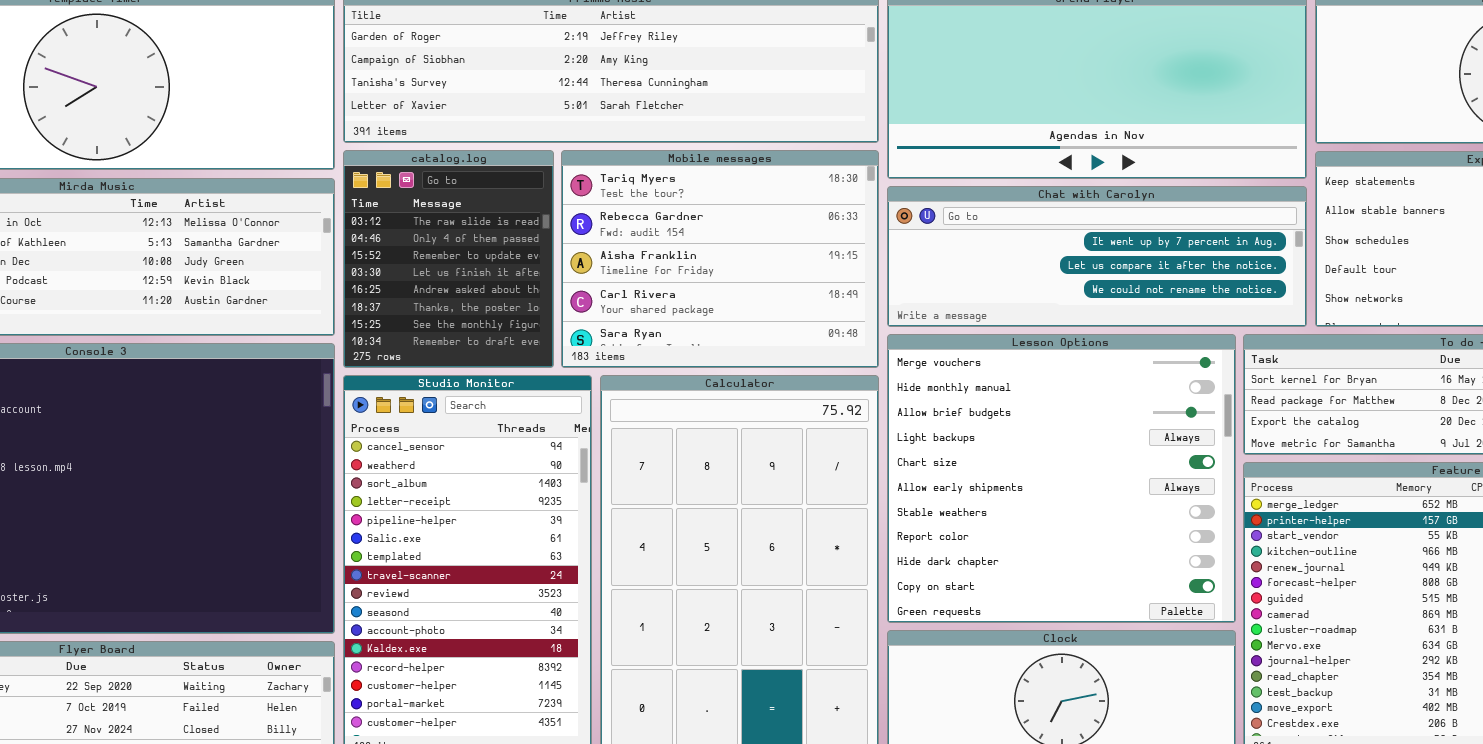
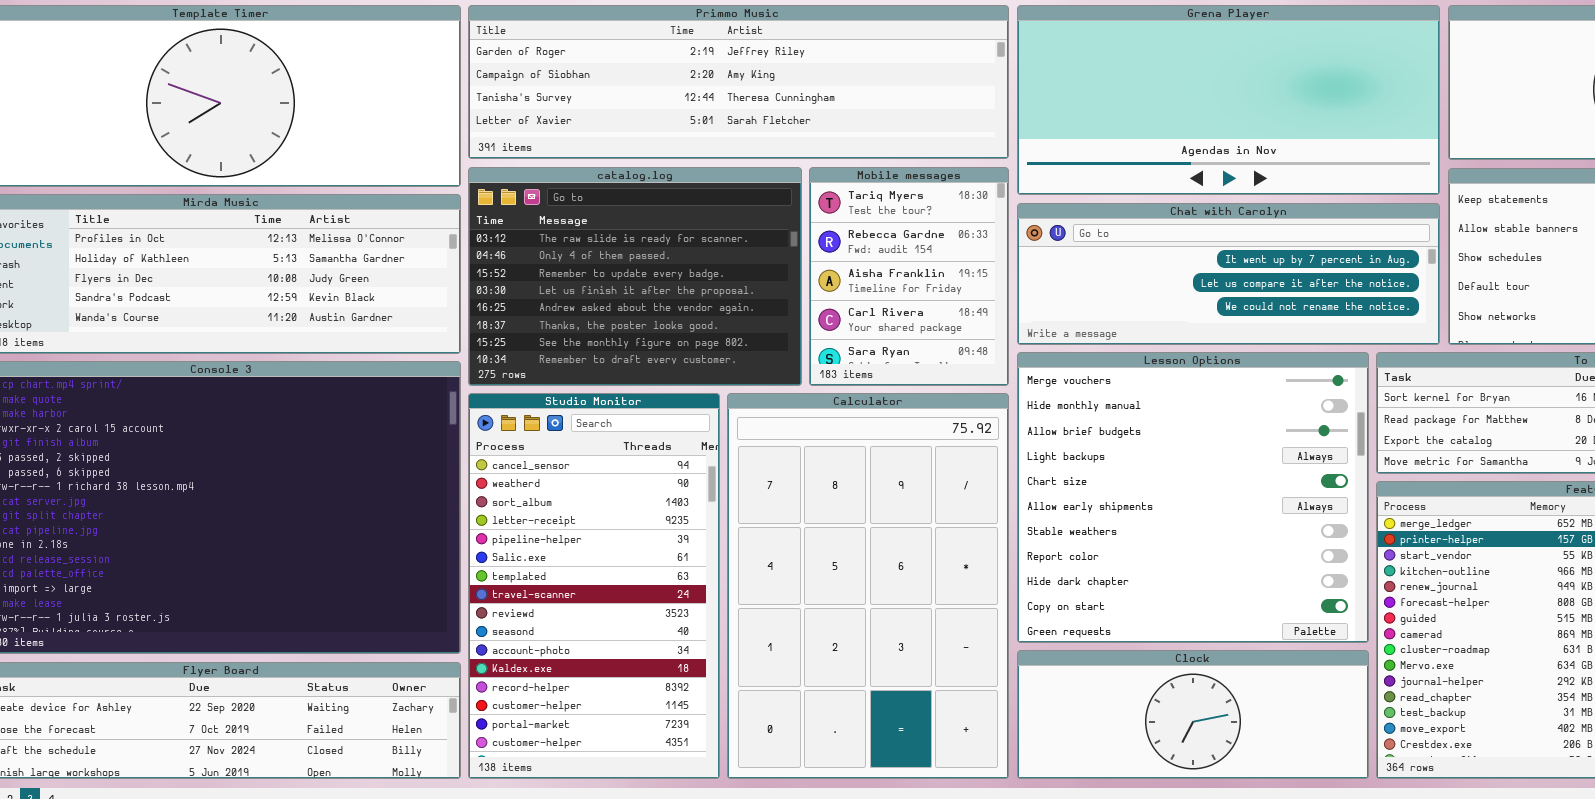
catalog.log: [343,150,554,368] -> [468,167,802,386], resized
Mobile messages: [561,150,879,368] -> [809,167,1009,386], resized

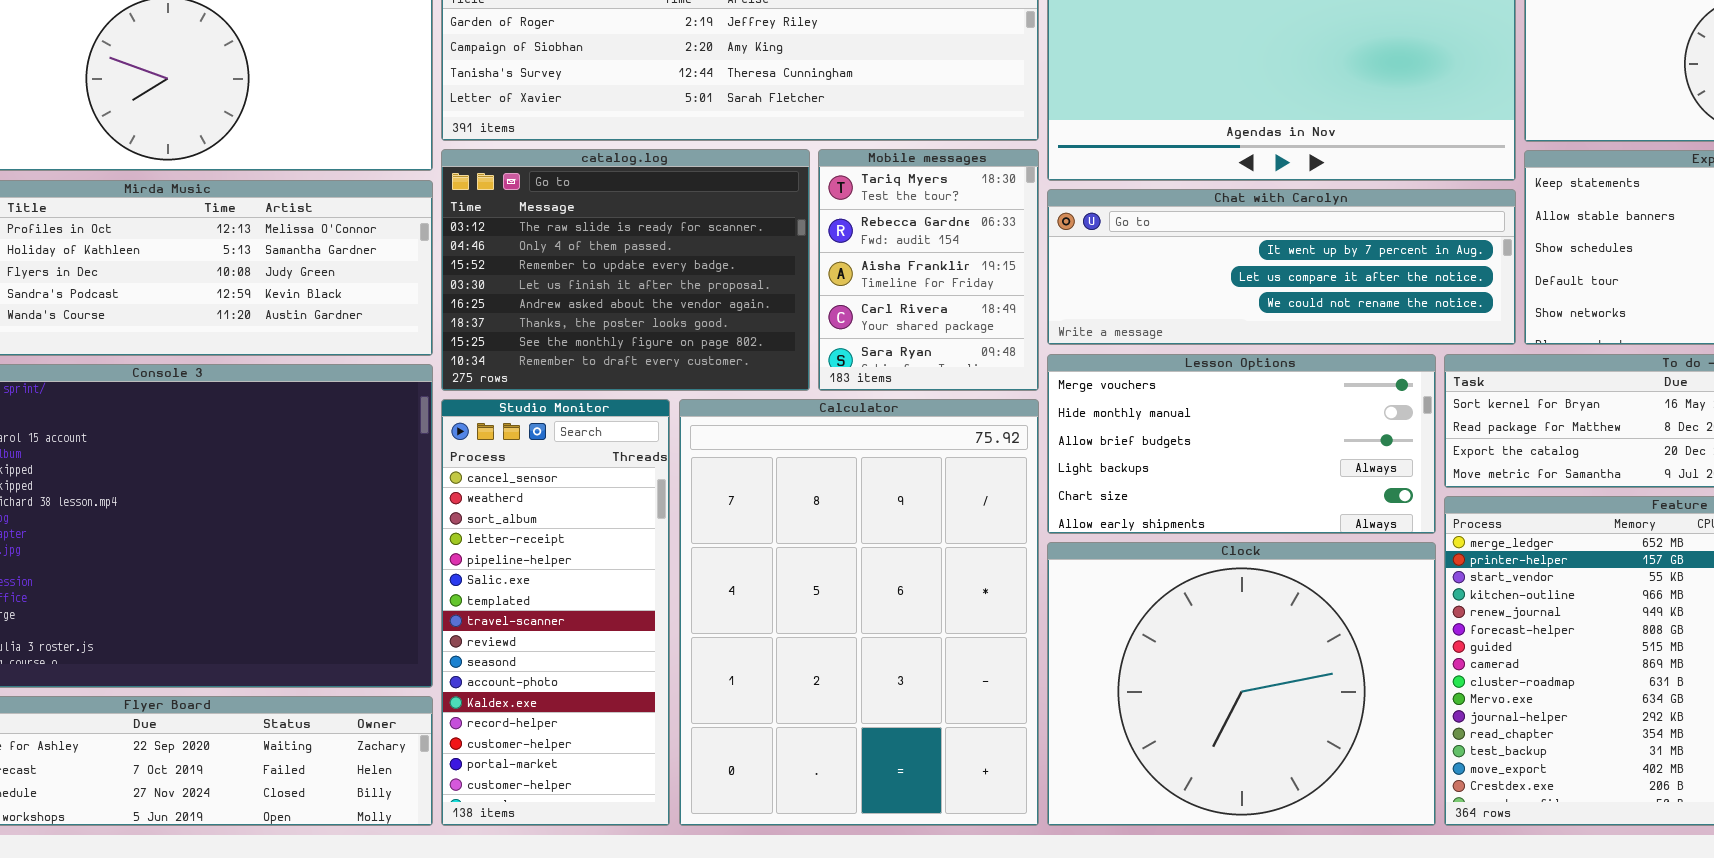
Lesson Options: [1017,352,1369,643] -> [1047,354,1436,534], resized
Studio Monitor: [468,393,720,779] -> [441,399,670,826], resized
Calculator: [727,393,1009,779] -> [679,399,1039,826], resized
Clock: [1017,650,1369,779] -> [1047,542,1436,826], resized

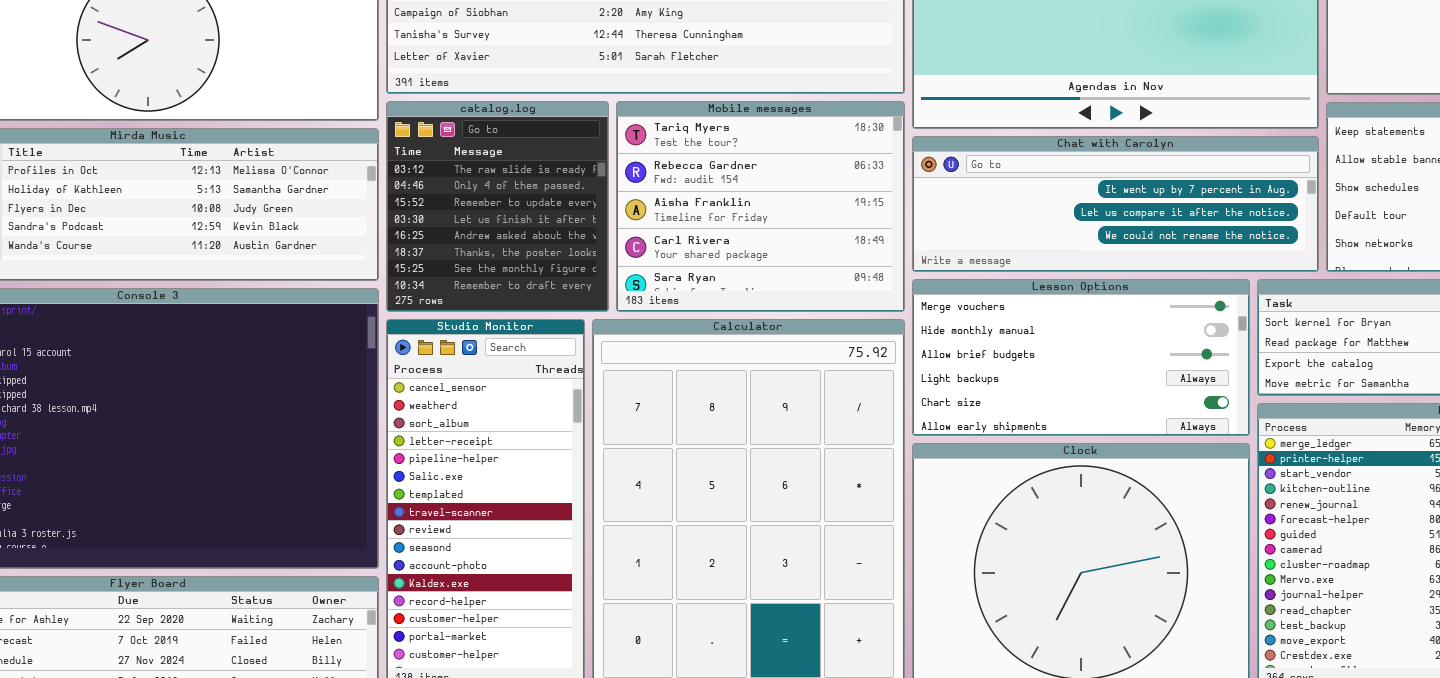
catalog.log: [441,149,810,391] -> [386,101,609,312], resized
Mobile messages: [818,149,1039,391] -> [616,101,905,312], resized

